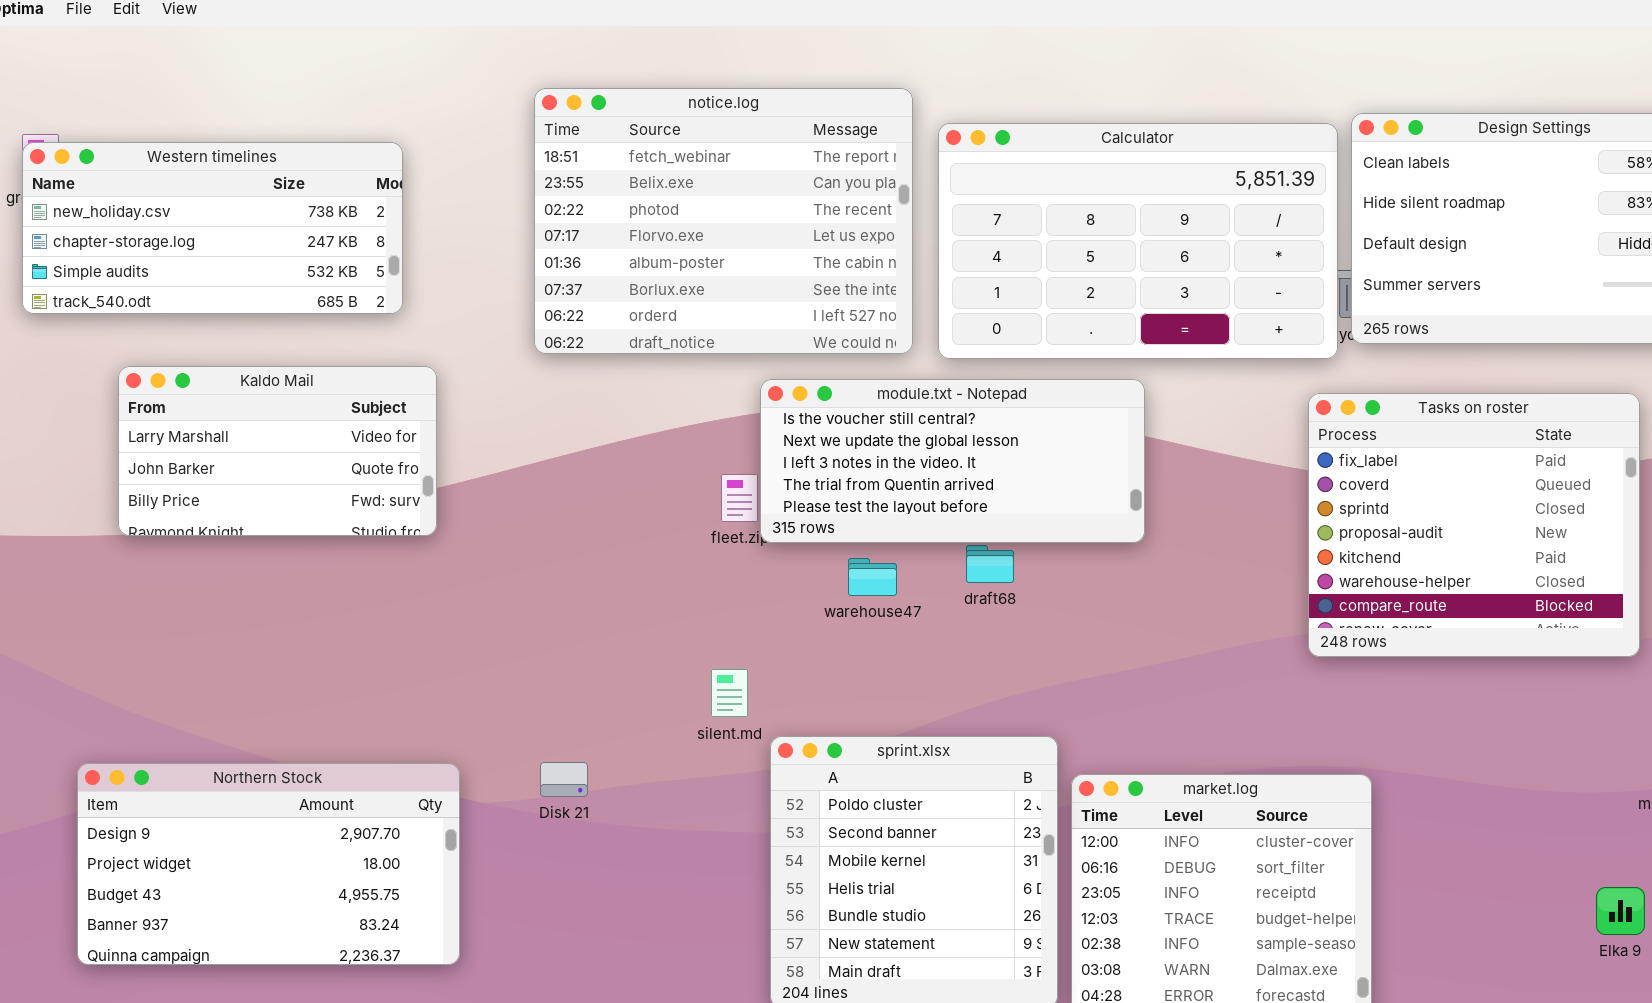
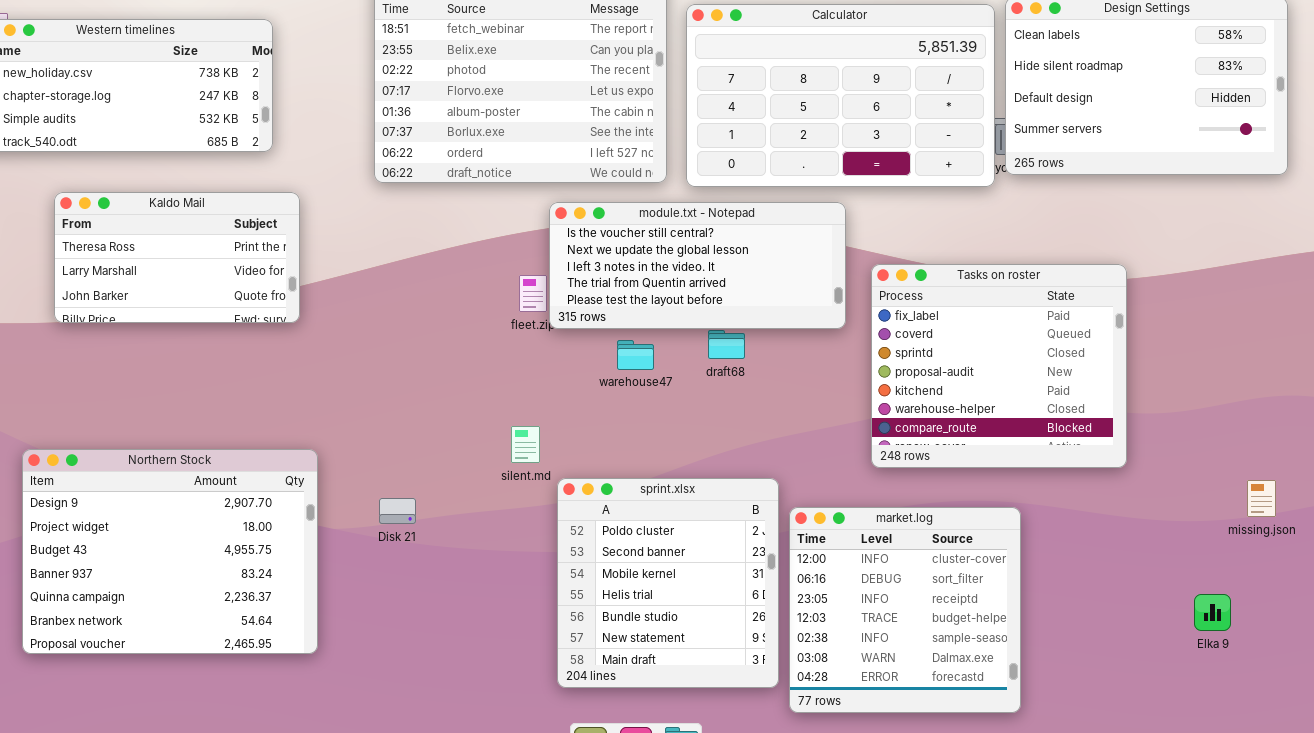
Kaldo Mail: [118,366,437,536] -> [54,192,300,323], scrolled up 1 row
Tasks on roster: [1308,393,1640,657] -> [871,264,1127,468], moved
Northern Stock: [77,763,460,965] -> [22,449,318,654], resized

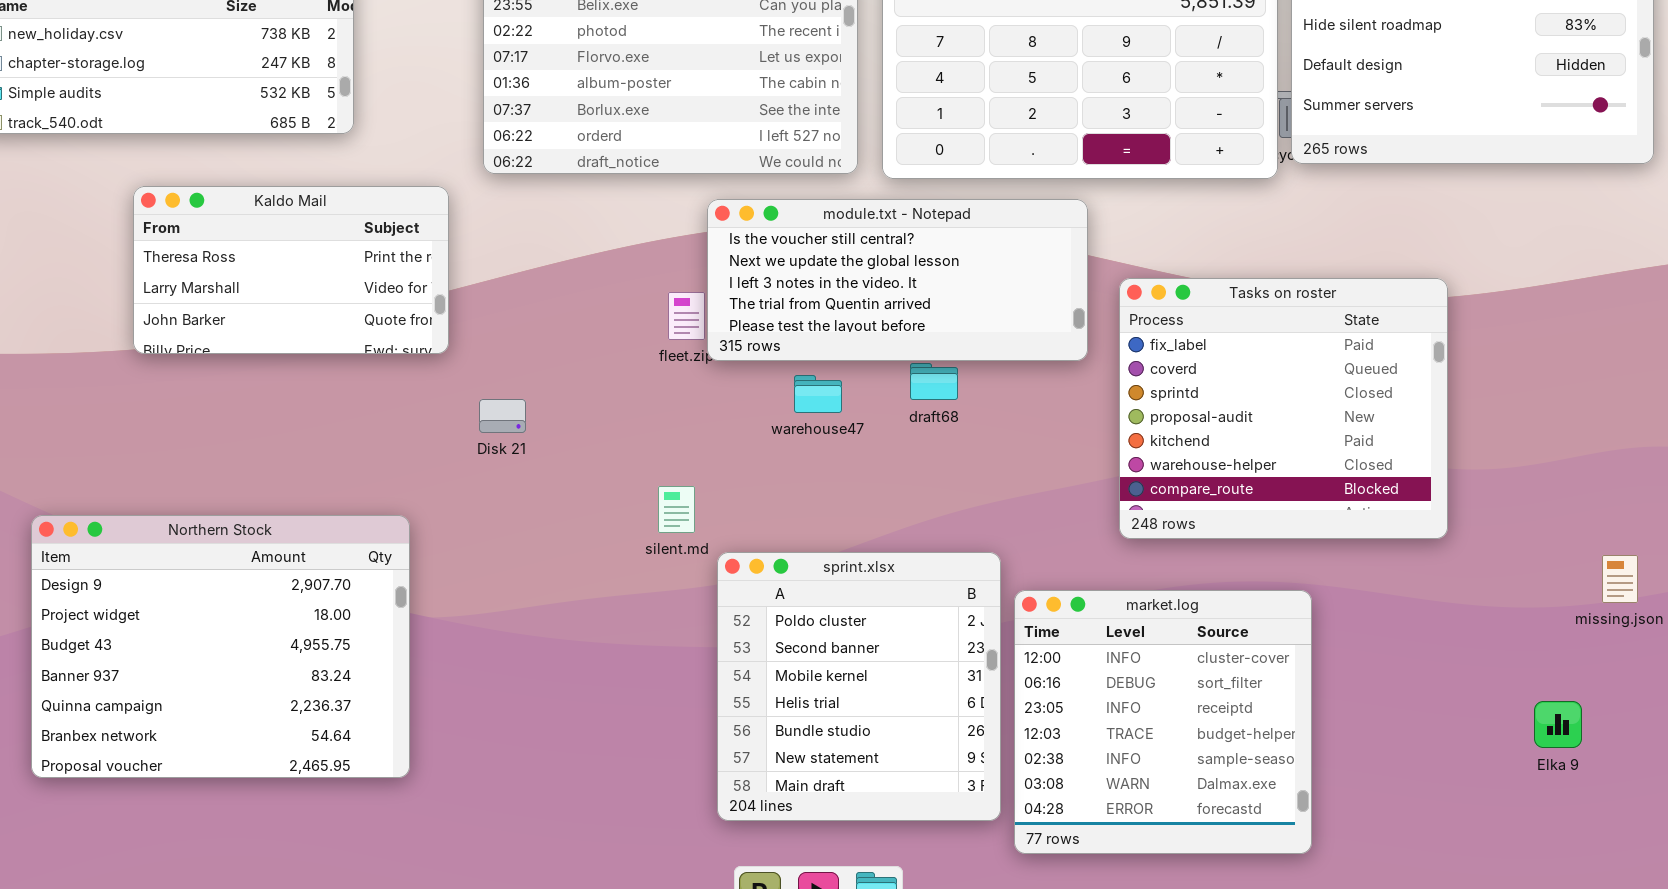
Kaldo Mail: [54,192,300,323] -> [133,186,449,354], moved
Disk 21: [379,498,416,524] -> [479,399,526,433], moved

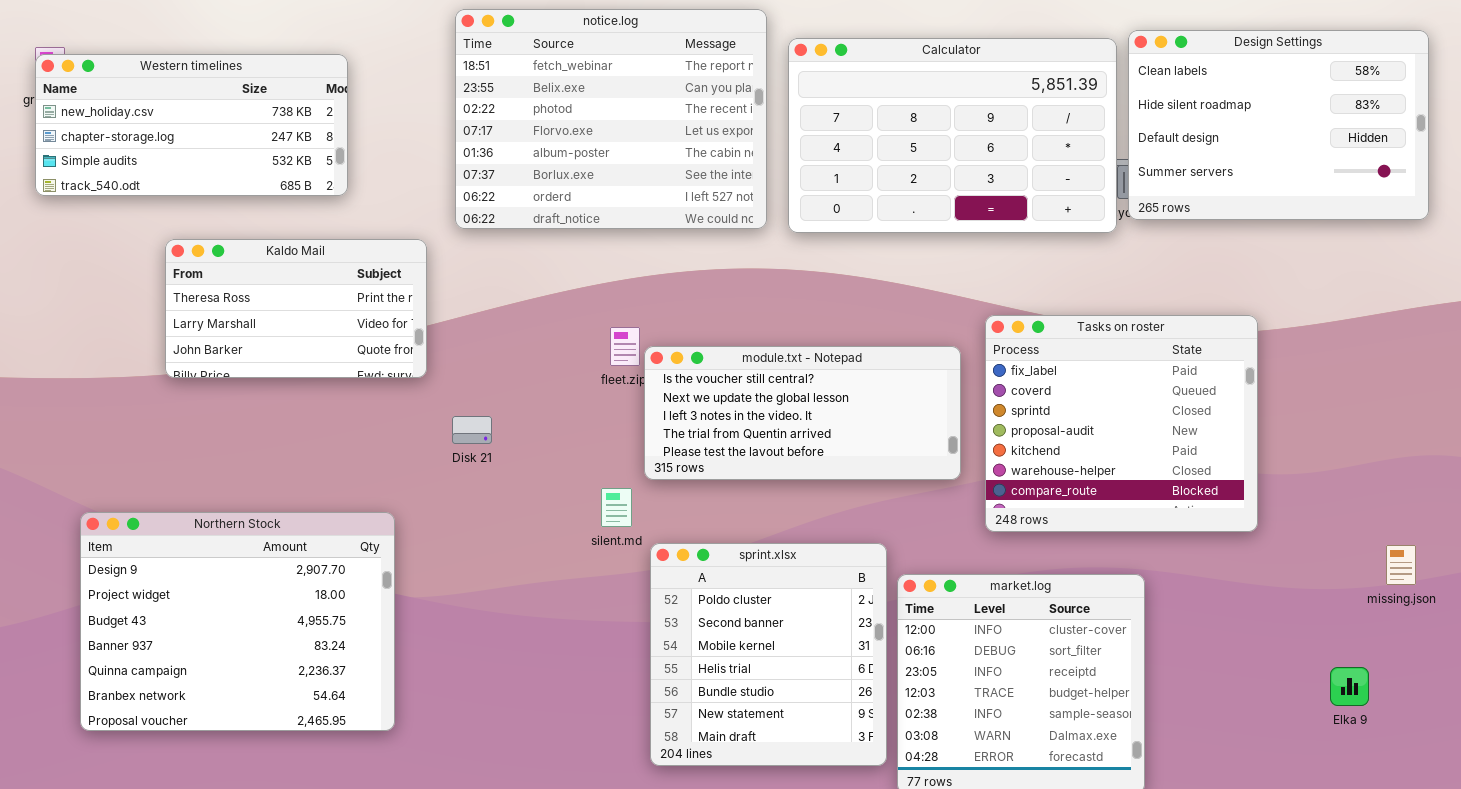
module.txt - Notepad: [707,199,1088,361] -> [644,346,961,480], moved

